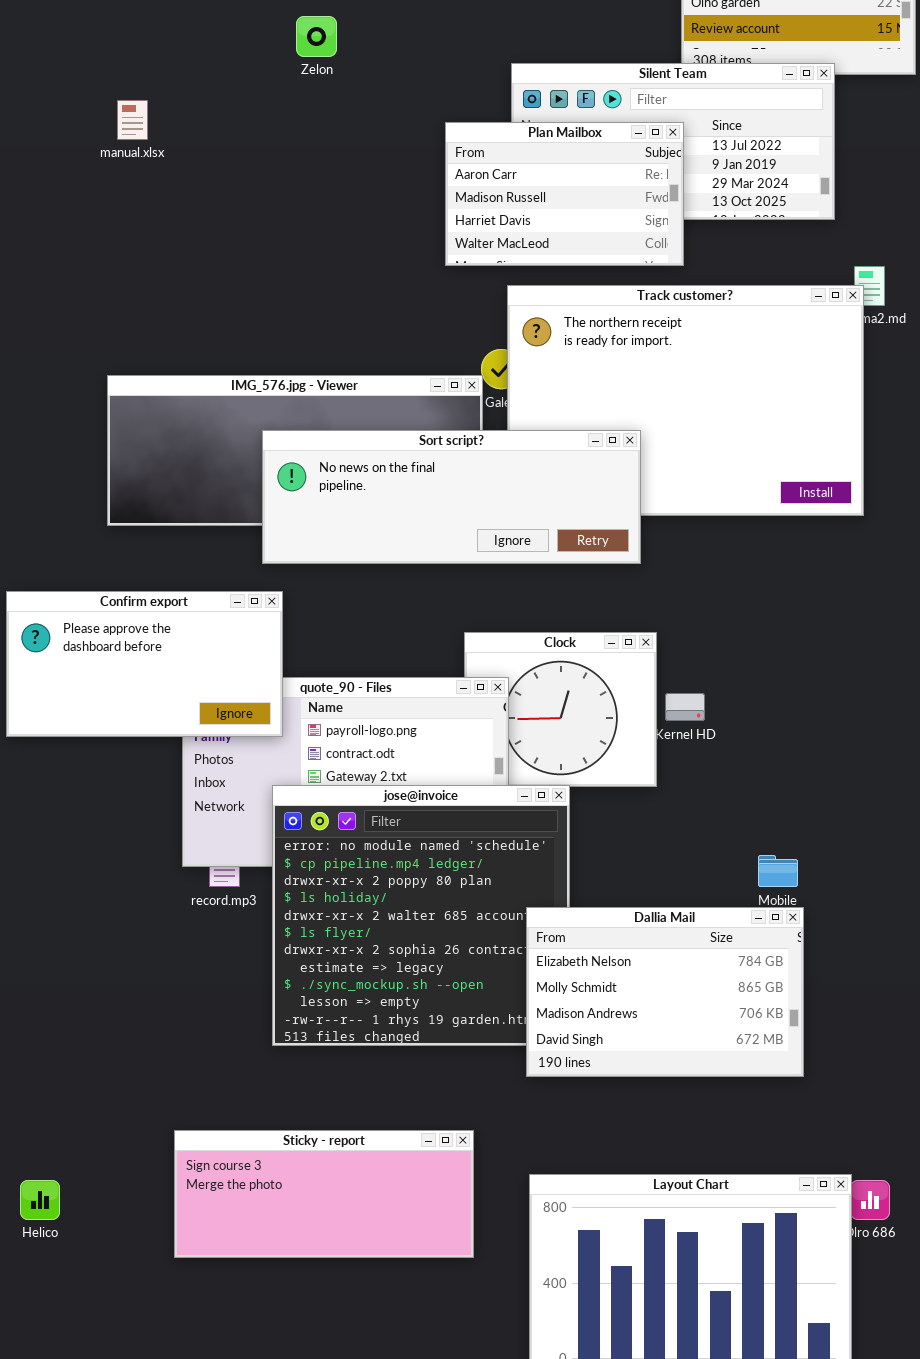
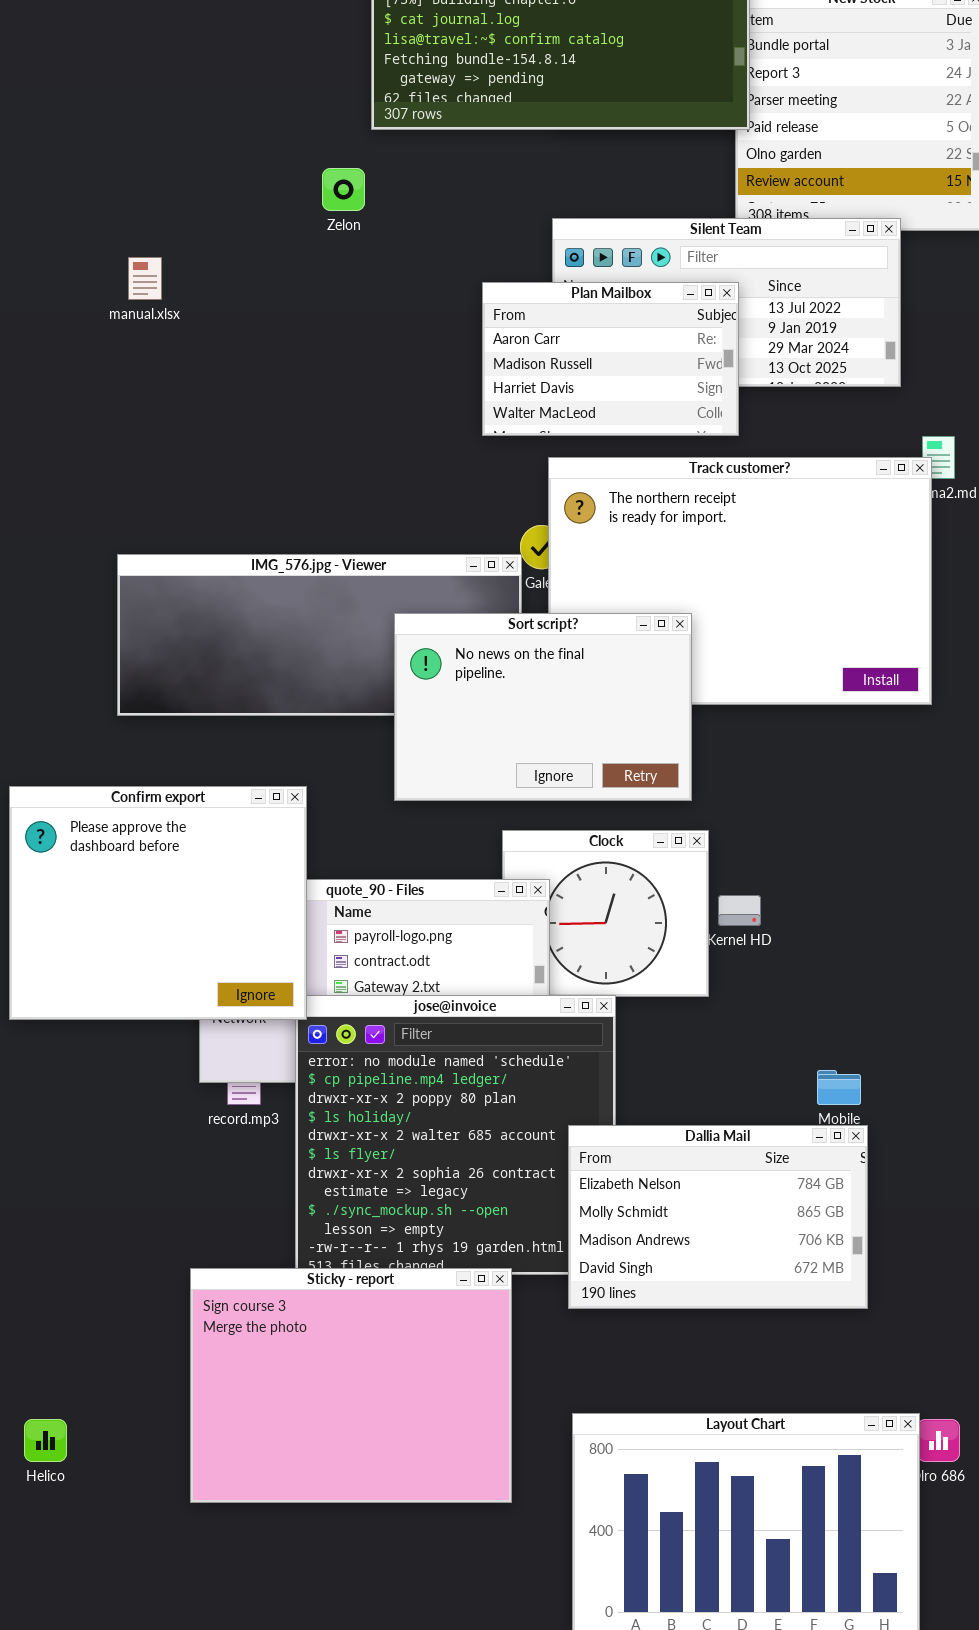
Sort script?: [262,430,641,564] -> [394,613,692,801], resized
Confirm export: [6,591,283,737] -> [9,786,307,1020], resized
Sticky - report: [174,1130,474,1258] -> [190,1268,512,1503], resized

